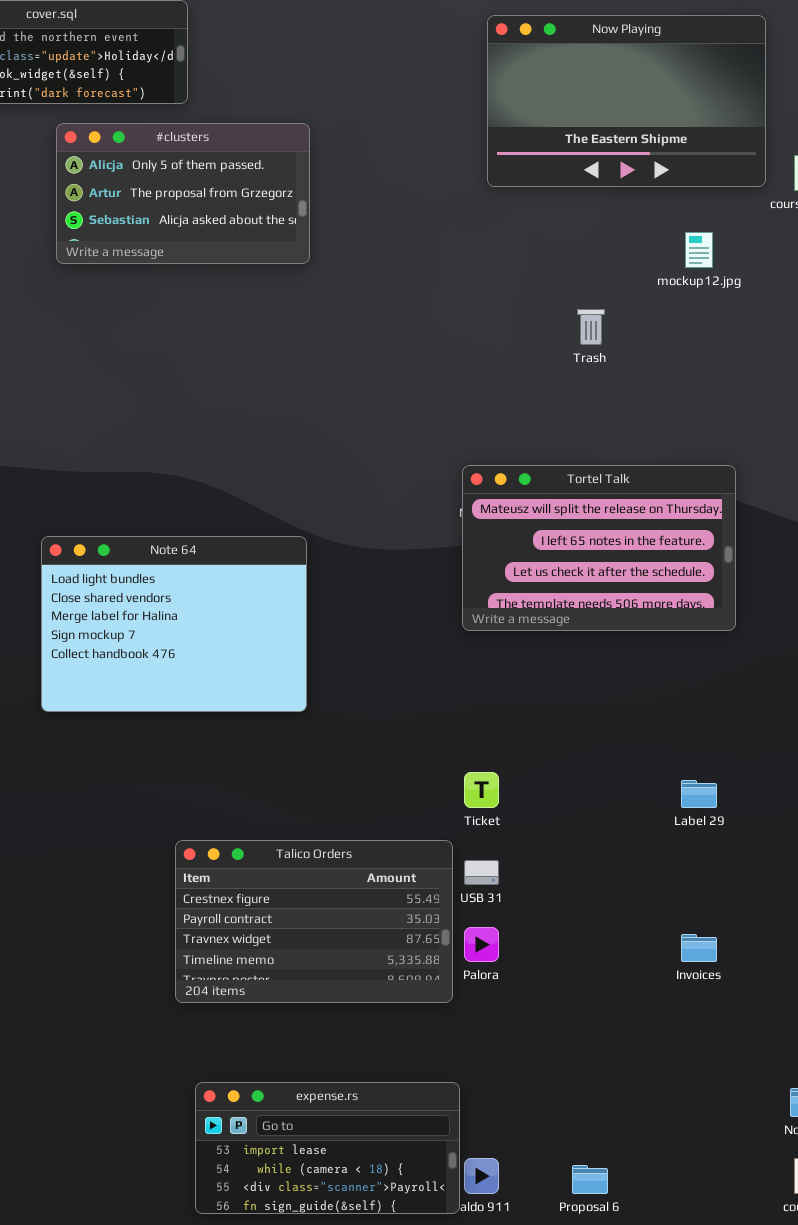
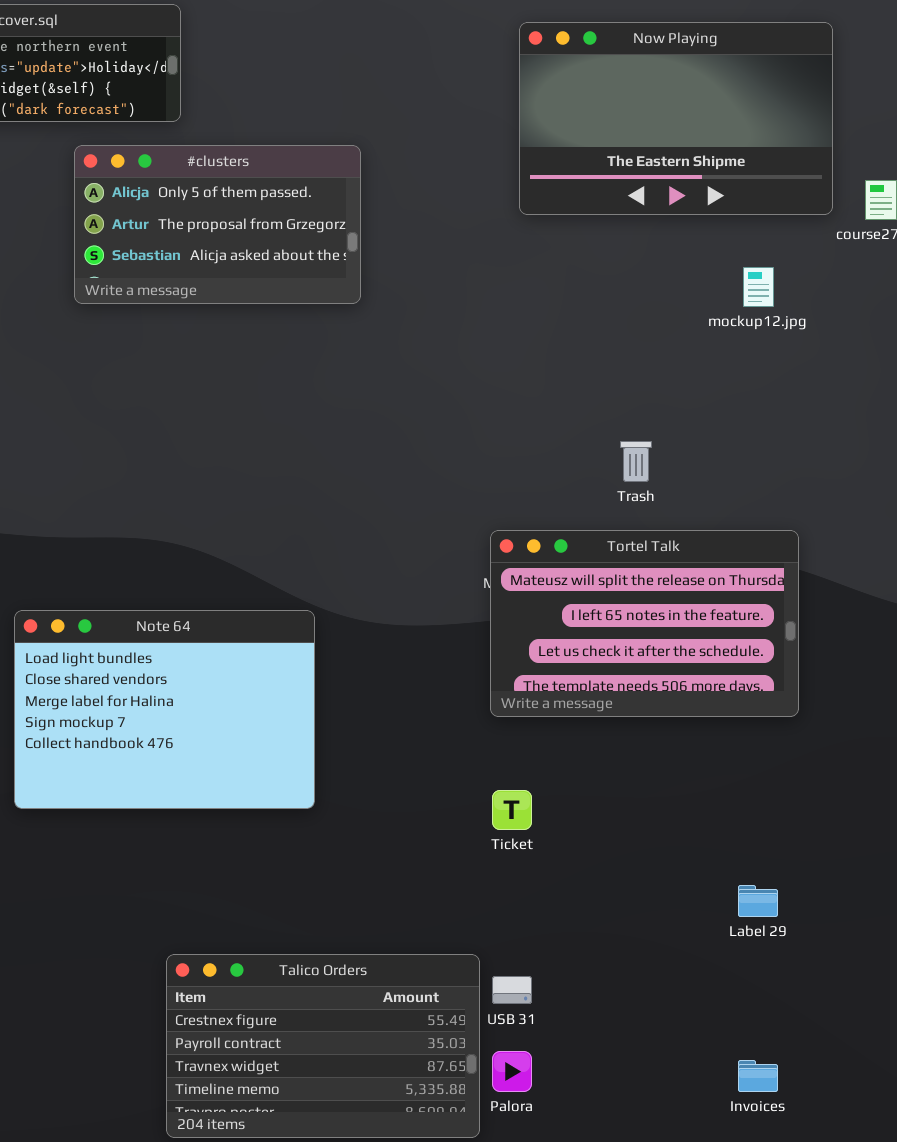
#clusters: [56,123,310,264] -> [74,145,361,304], moved
Trash: [577,309,605,345] -> [620,441,652,482], moved
Ticket: [464,772,499,808] -> [492,790,532,830], moved

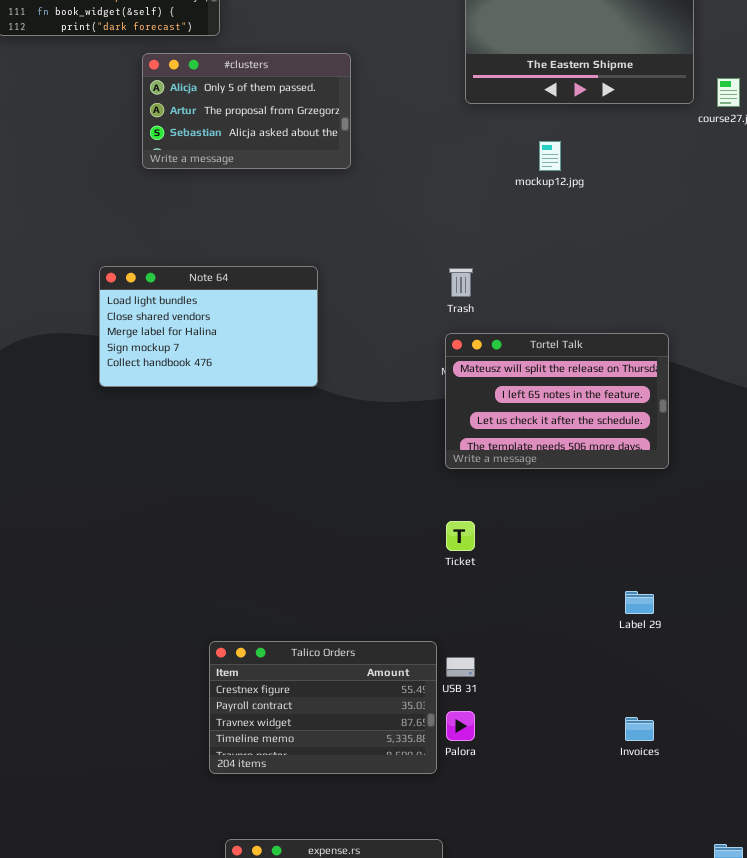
mockup12.jpg: [743,267,774,307] -> [539,141,561,171], moved
Trash: [620,441,652,482] -> [449,268,473,297], moved
Note 64: [14,610,315,809] -> [99,266,318,387], moved, resized

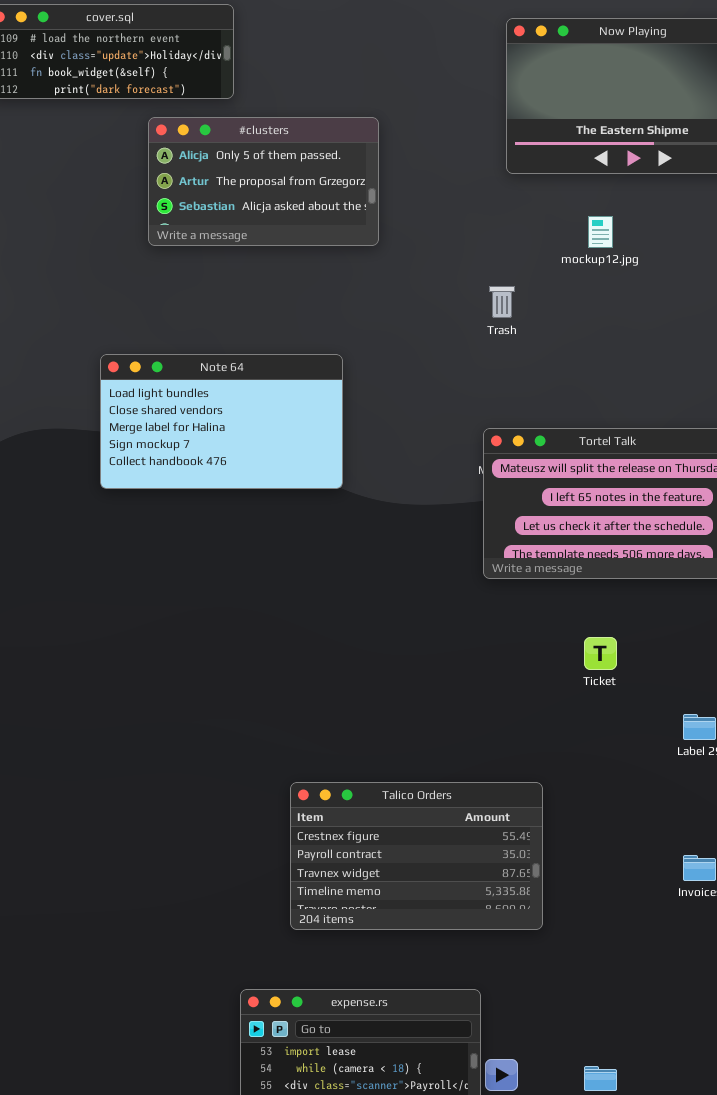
Trash: [449,268,473,297] -> [489,286,515,318], moved
Ticket: [446,521,475,551] -> [584,637,617,670], moved
Talico Orders: [209,641,437,774] -> [290,782,543,930], moved

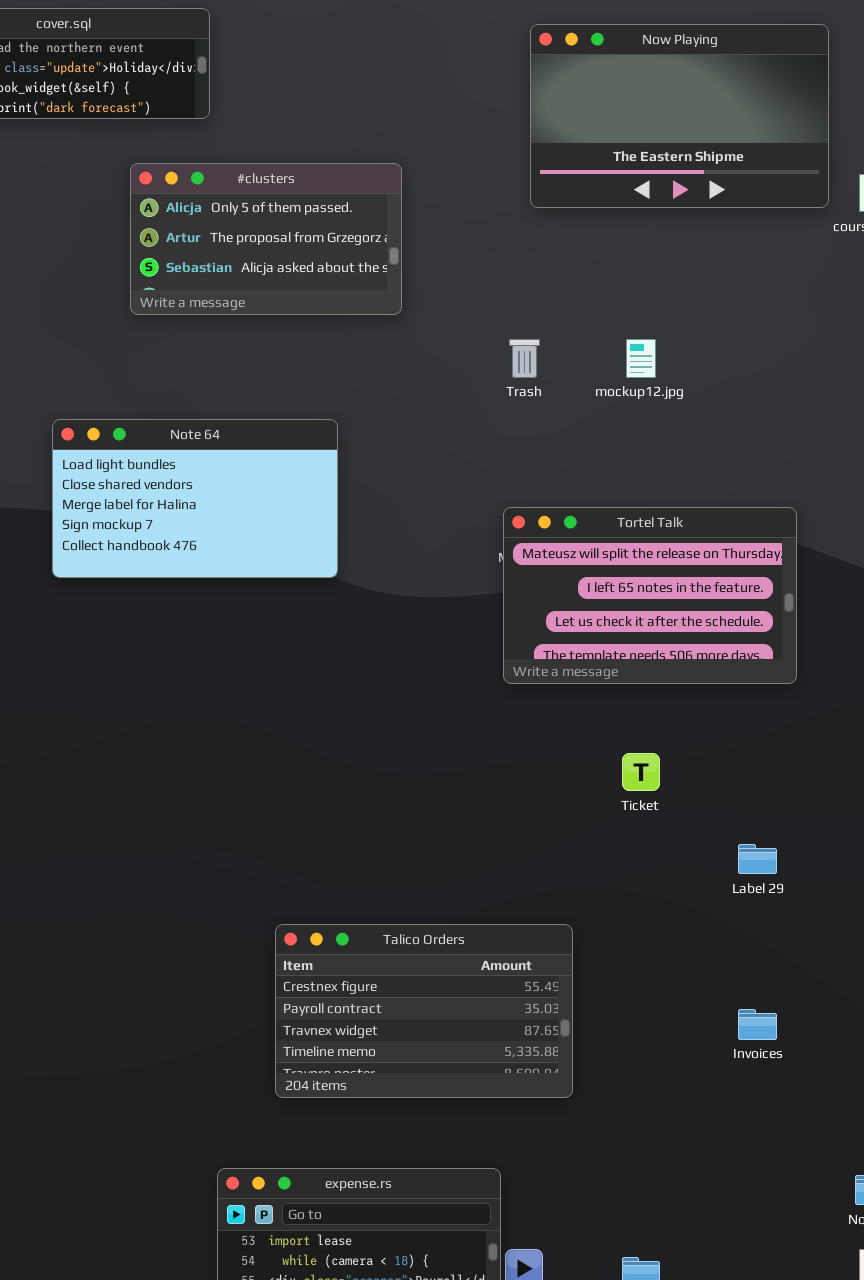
#clusters: [148,117,379,246] -> [130,163,402,315], moved
mockup12.jpg: [588,216,613,248] -> [626,339,656,378], moved

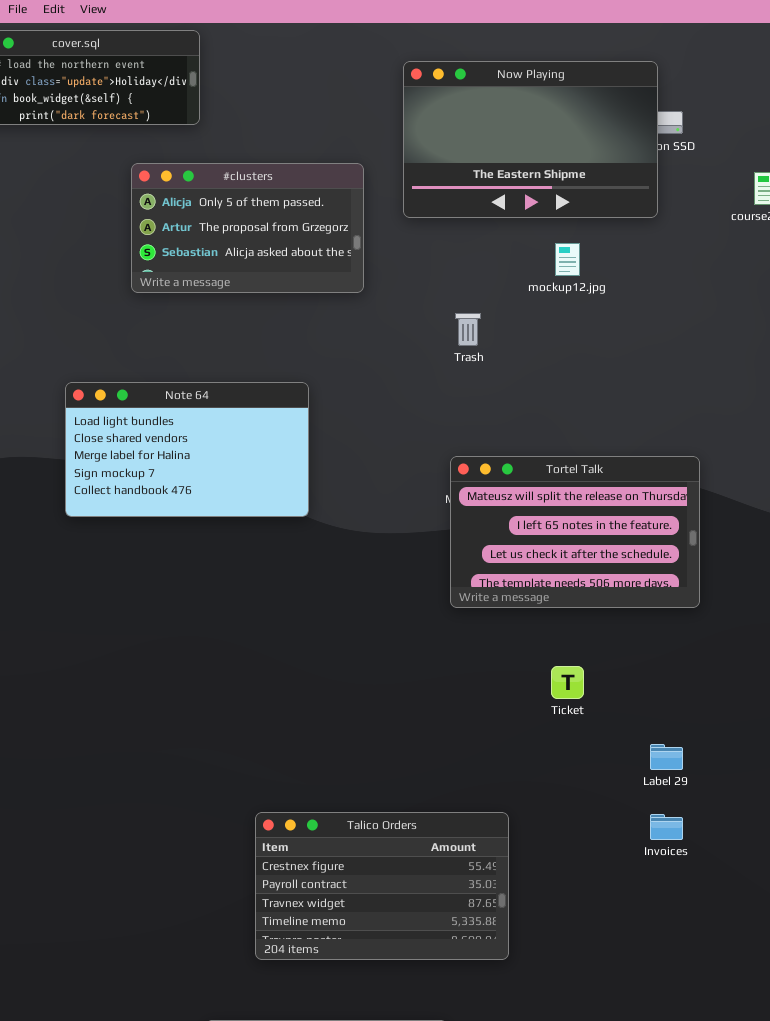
Now Playing: [530,24,829,208] -> [403,61,658,218], moved
mockup12.jpg: [626,339,656,378] -> [555,243,580,276], moved
Invoices: [738,1009,777,1040] -> [650,814,683,840], moved

